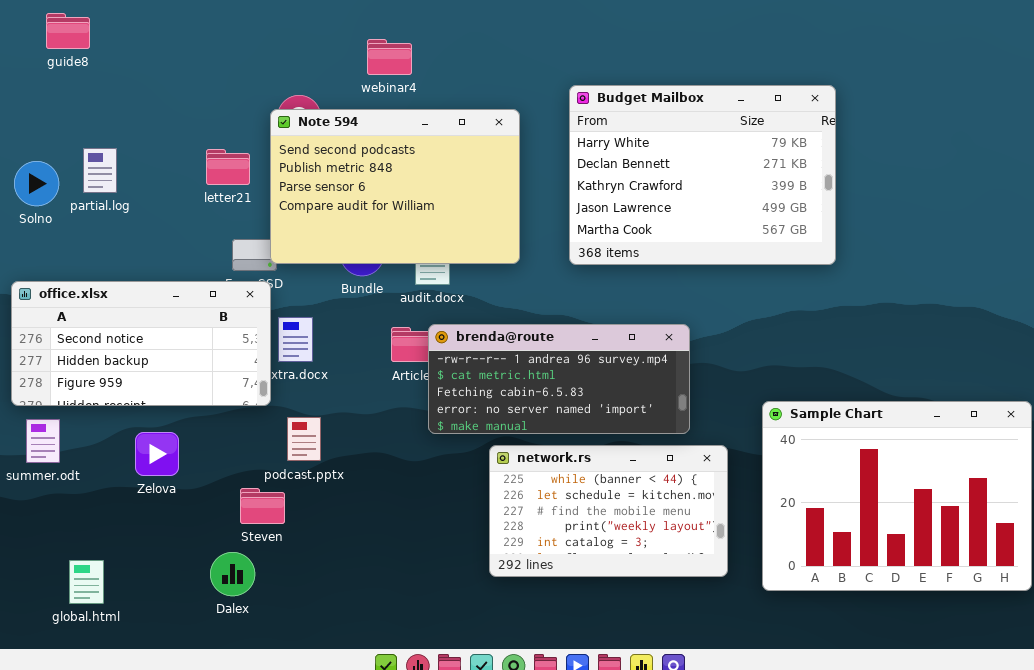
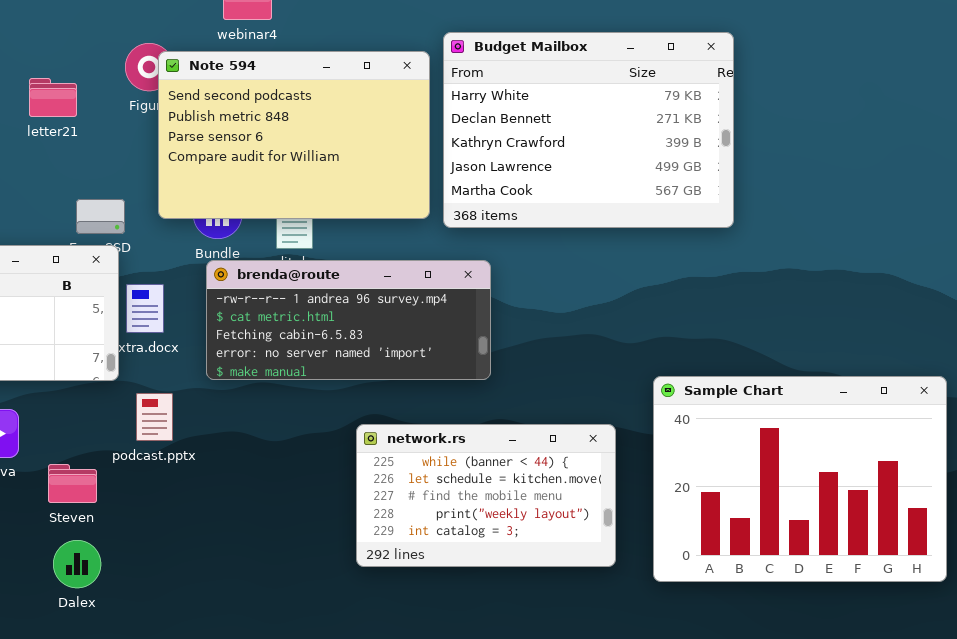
Note 594: [270,109,520,264] -> [158,51,430,219], moved
letter21: [206,149,250,185] -> [29,78,77,117], moved
brenda@route: [428,324,690,434] -> [206,260,491,380], moved
Steven: [240,488,285,524] -> [48,464,97,503], moved

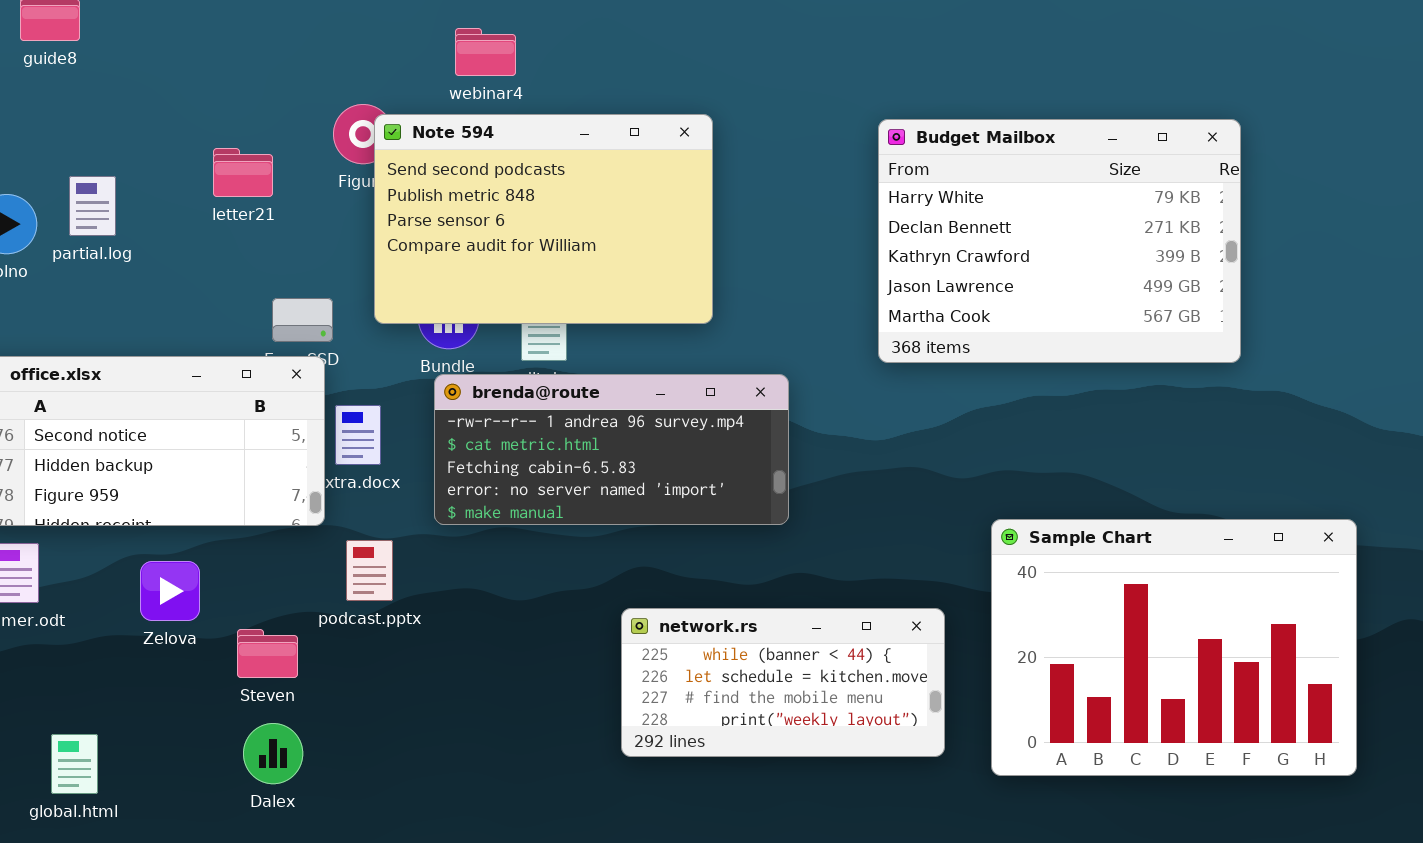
Budget Mailbox: [443,32,734,228] -> [878,119,1241,363], moved
network.rs: [356,424,616,567] -> [621,608,945,757], resized

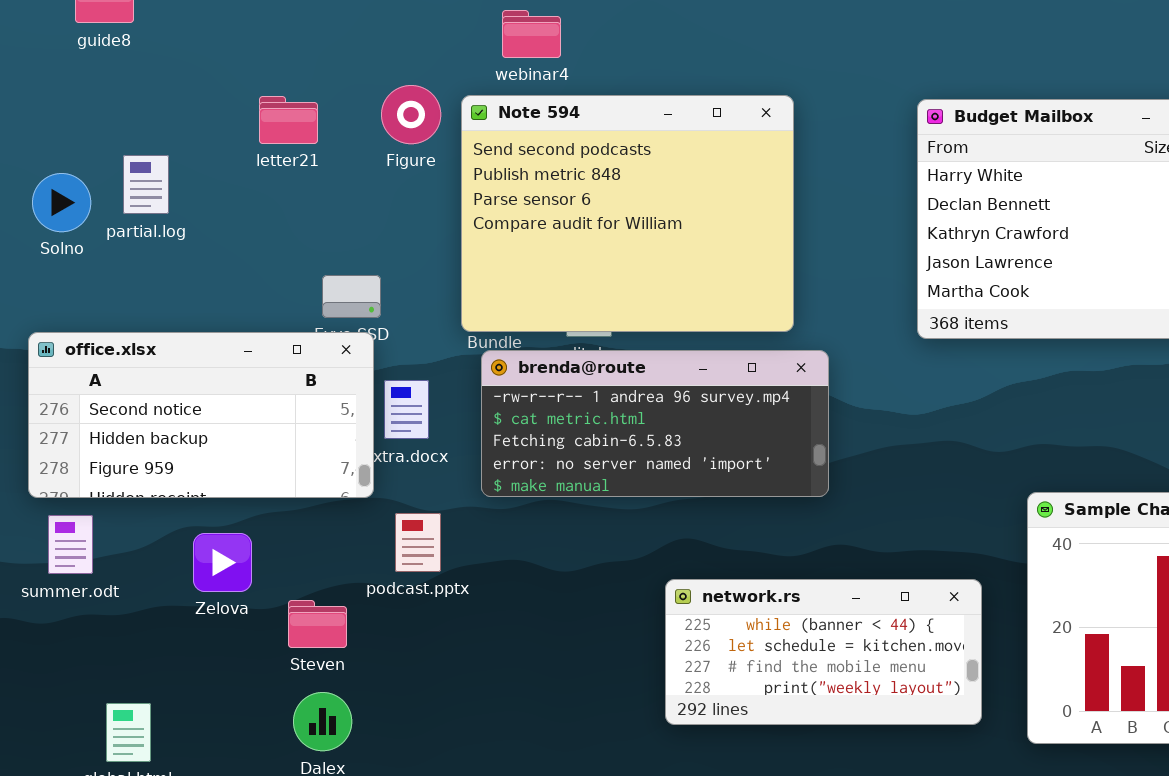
Note 594: [374,114,713,324] -> [461,95,794,332], moved, resized
letter21: [213,148,273,197] -> [259,96,318,144], moved

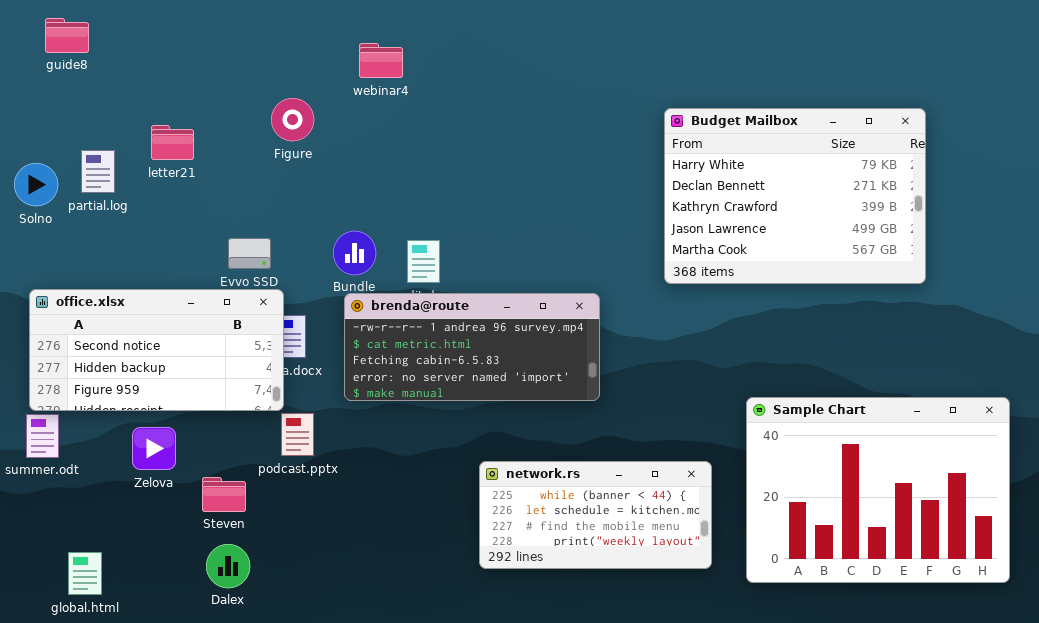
Note 594: [461,95,794,332] -> none, closed
letter21: [259,96,318,144] -> [151,125,194,160], moved
office.xlsx: [28,332,374,498] -> [29,289,284,411], moved

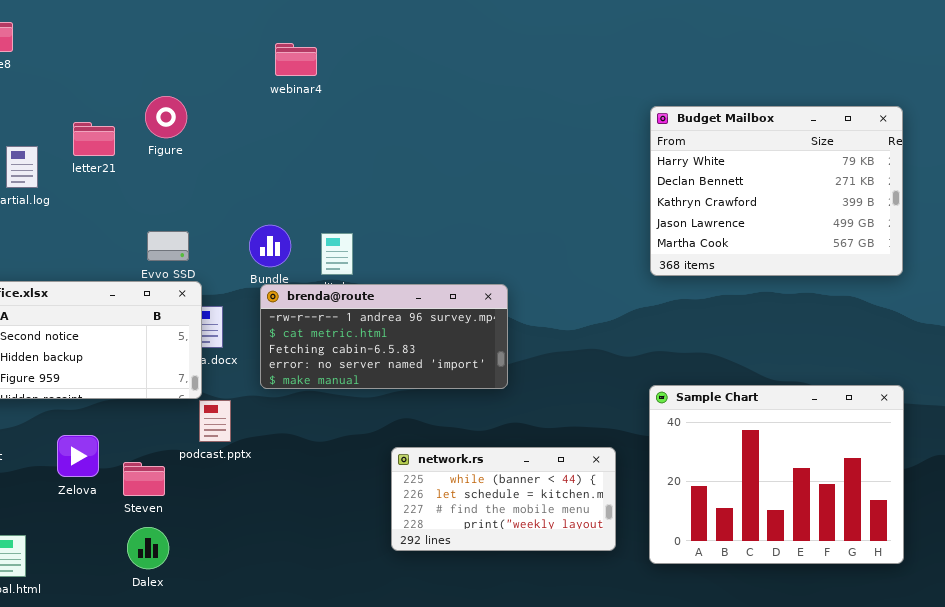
Figure: [271,98,314,141] -> [145,96,187,138], moved
Budget Mailbox: [664,108,926,284] -> [650,106,903,276], moved
Zelova: [132,427,176,470] -> [57,435,99,477], moved

